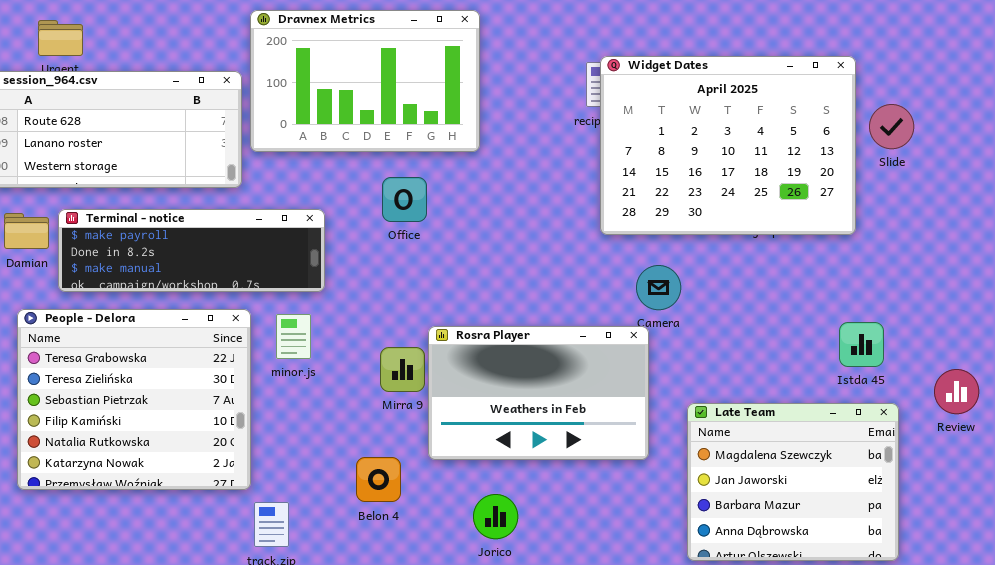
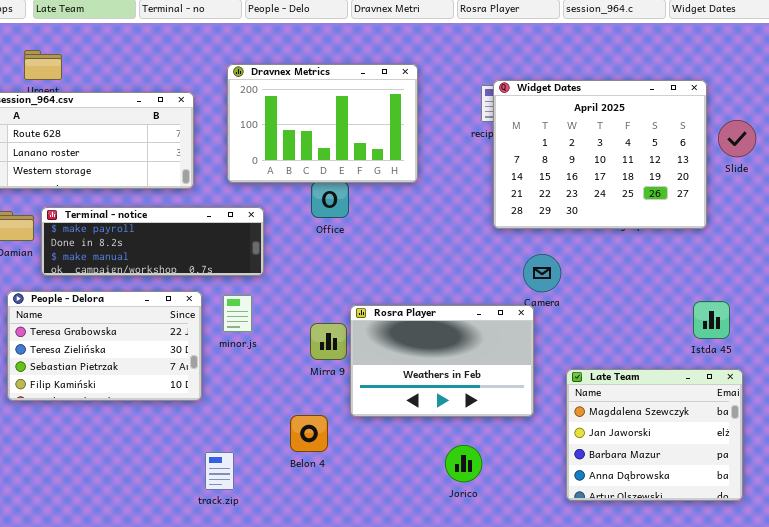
Dravnex Metrics: [250,10,480,152] -> [227,64,418,183], moved
People - Delora: [17,309,251,490] -> [7,291,202,401], resized
Jorico: [473,494,518,539] -> [445,445,482,482], moved

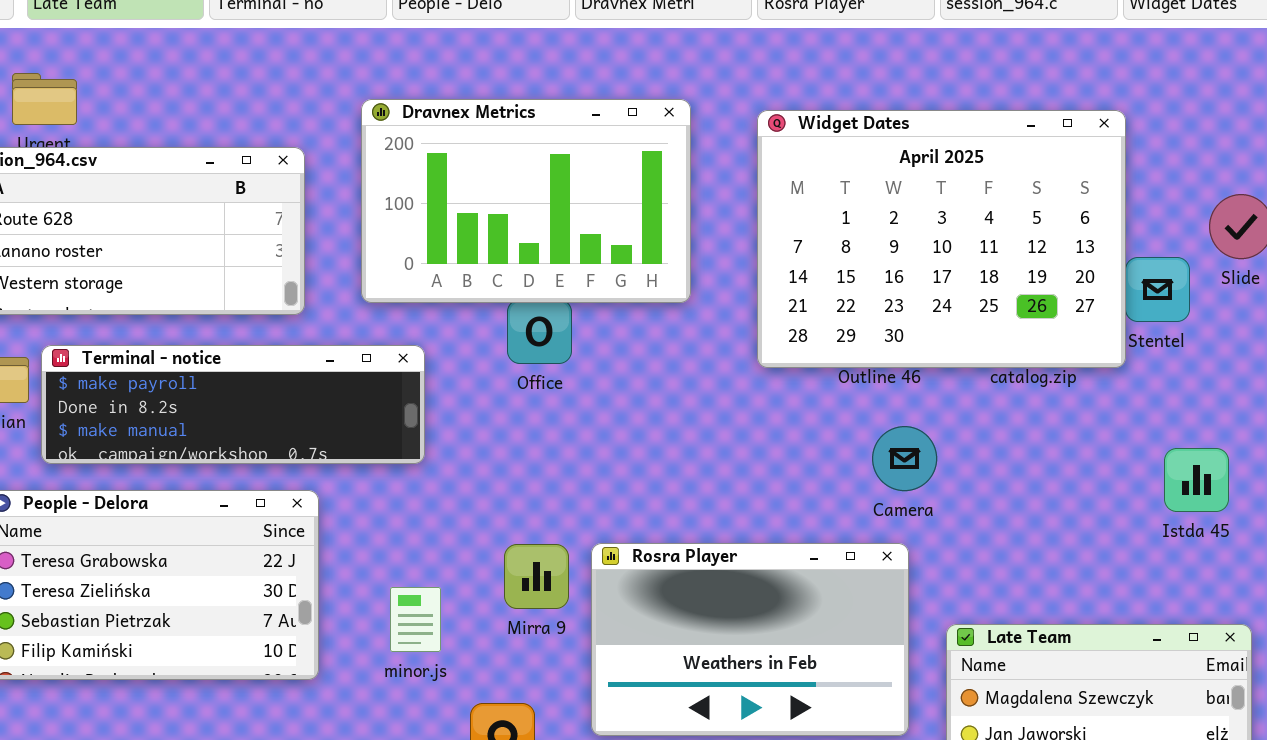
Widget Dates: [493,80,707,229] -> [757,110,1126,368], moved
minor.js: [223,295,252,332] -> [390,587,441,652], moved
Istda 45: [693,301,730,339] -> [1164,448,1229,512], moved
Rosra Player: [350,305,534,417] -> [591,543,909,736], moved

